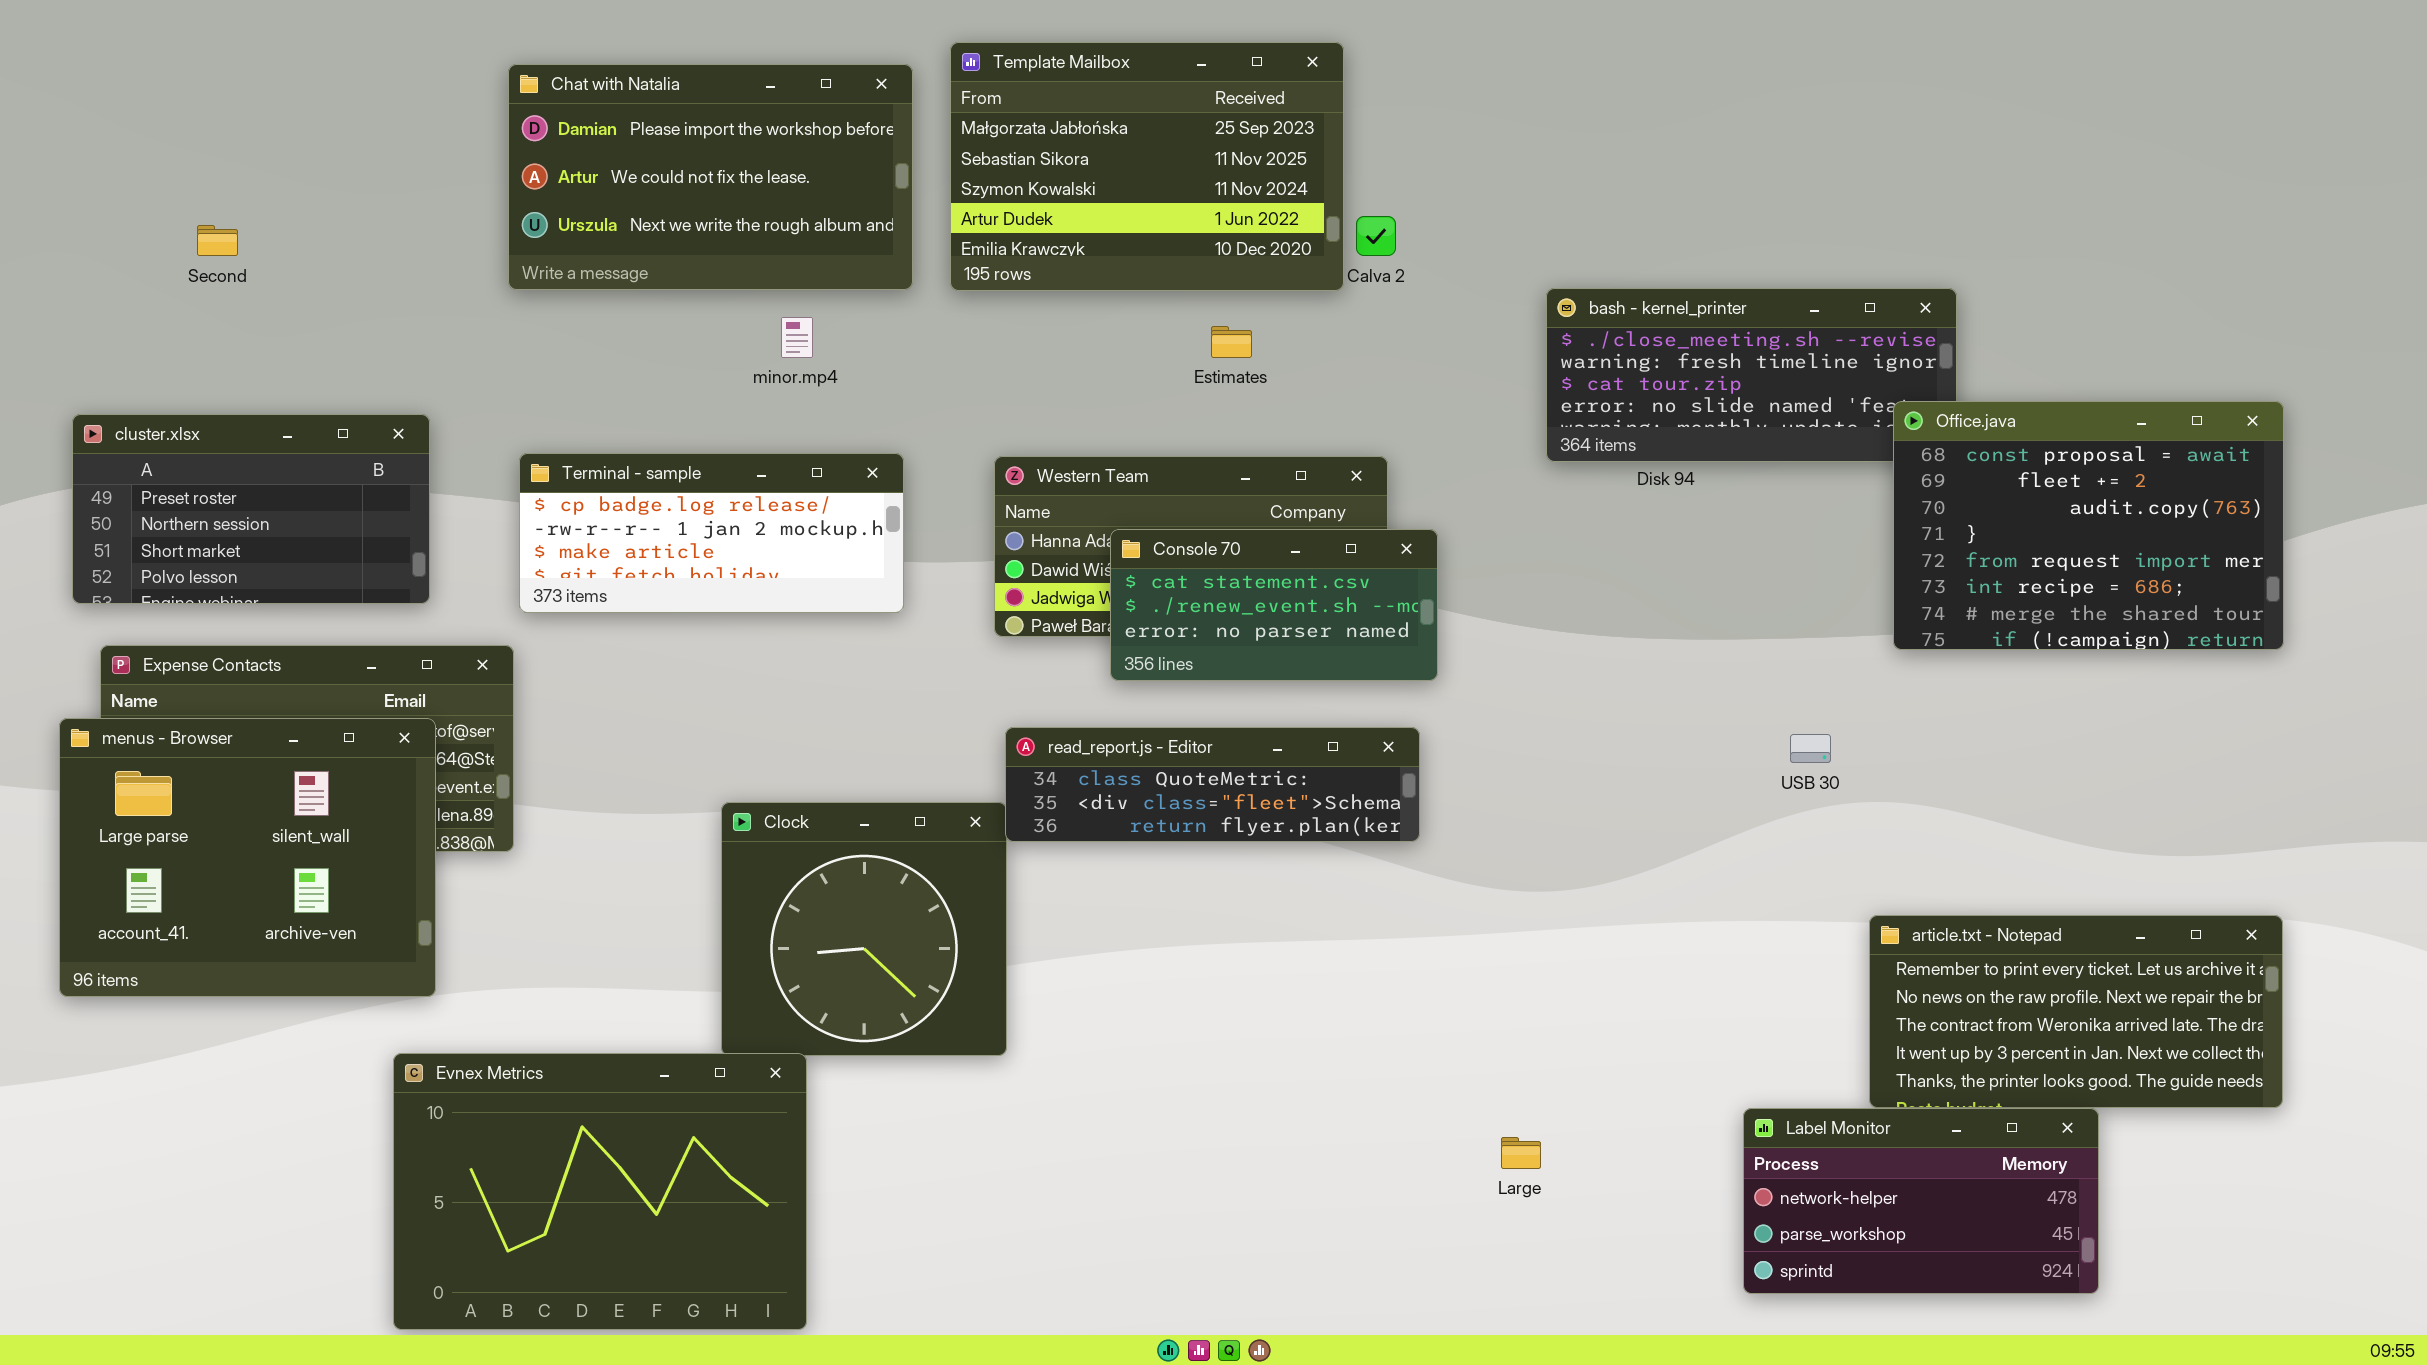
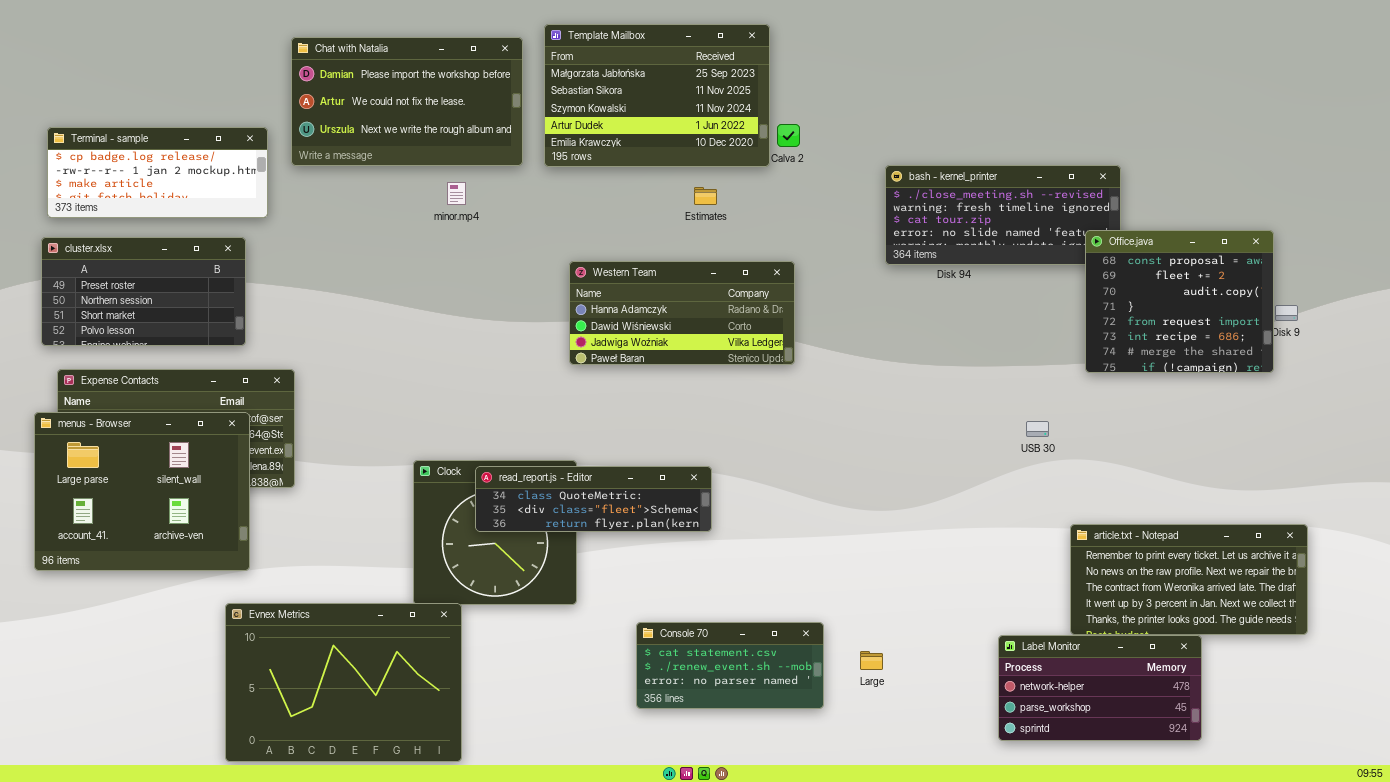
Office.java: [1893,401,2284,650] -> [1085,230,1274,373], resized
Terminal - sample: [519,453,904,613] -> [47,127,268,218], moved
Console 70: [1110,529,1438,681] -> [636,622,824,709], moved
read_report.js - Editor: [1005,727,1420,842] -> [475,466,712,532], moved

